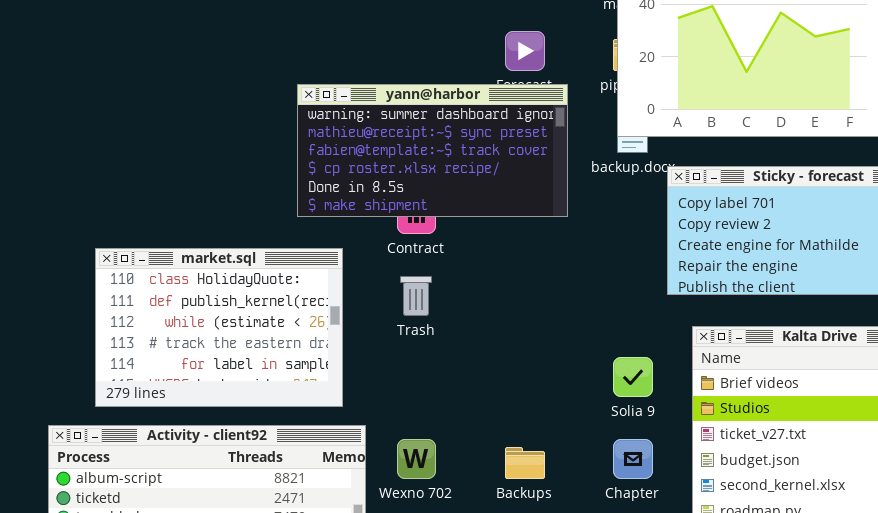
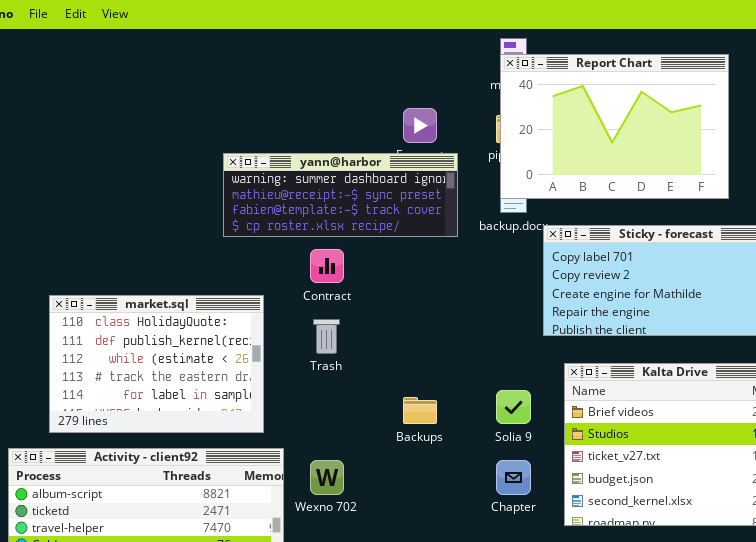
yann@harbor: [297,84,568,217] -> [223,153,458,237], resized
Backups: [505,447,545,479] -> [403,397,437,424], moved

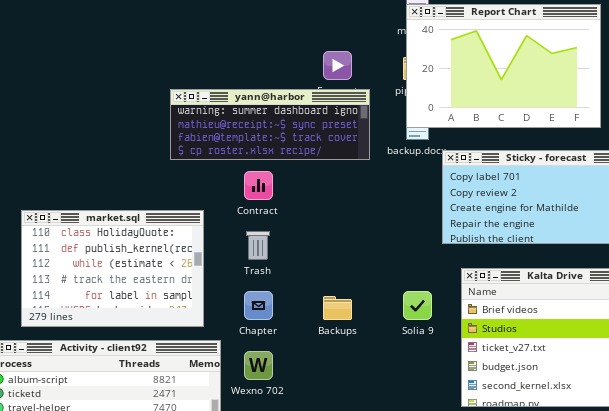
Chapter: [496,460,531,495] -> [244,291,273,320], moved

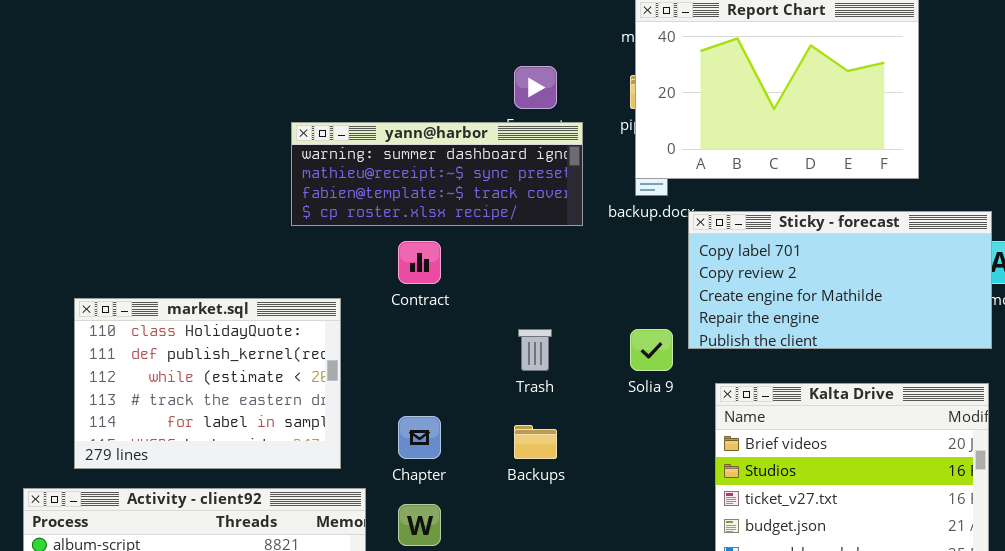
Trash: [246,231,270,260] -> [518,329,552,371], moved
Solia 9: [403,291,432,320] -> [630,329,673,371], moved

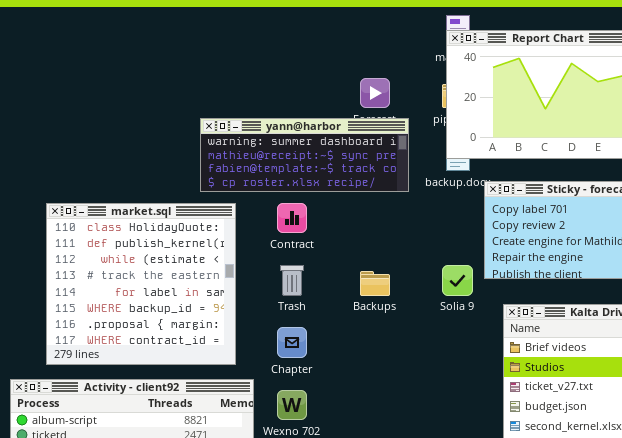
market.sql: [74,298,341,469] -> [46,203,236,365], resized
Trash: [518,329,552,371] -> [280,265,304,296], moved
Backups: [514,425,557,459] -> [360,271,390,296], moved

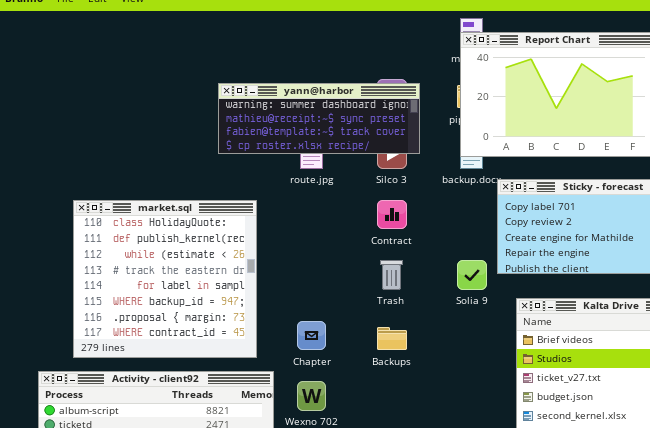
yann@harbor: [200,118,409,192] -> [218,83,420,154], moved
Contract: [277,203,307,233] -> [377,200,407,229], moved
Trash: [280,265,304,296] -> [380,260,403,290], moved
Backups: [360,271,390,296] -> [377,327,407,350], moved

